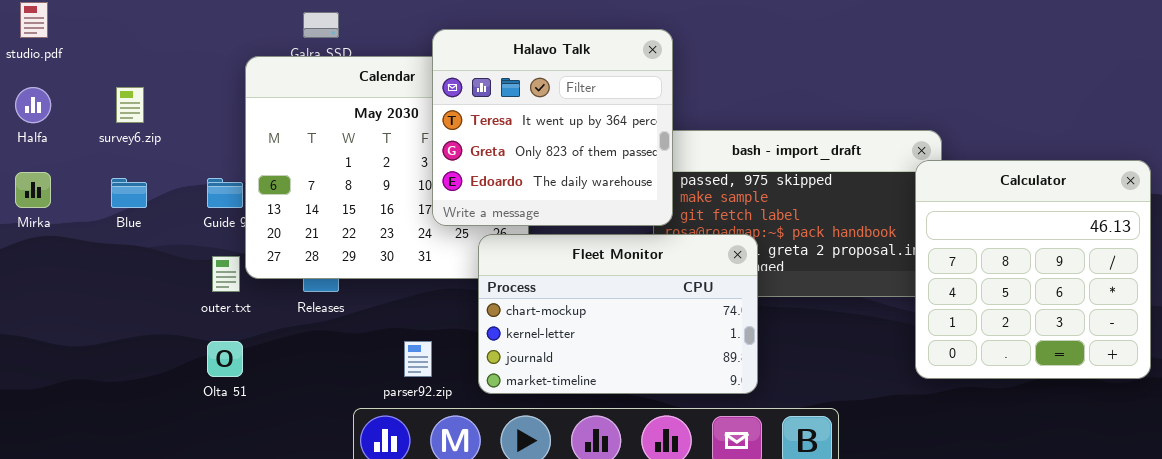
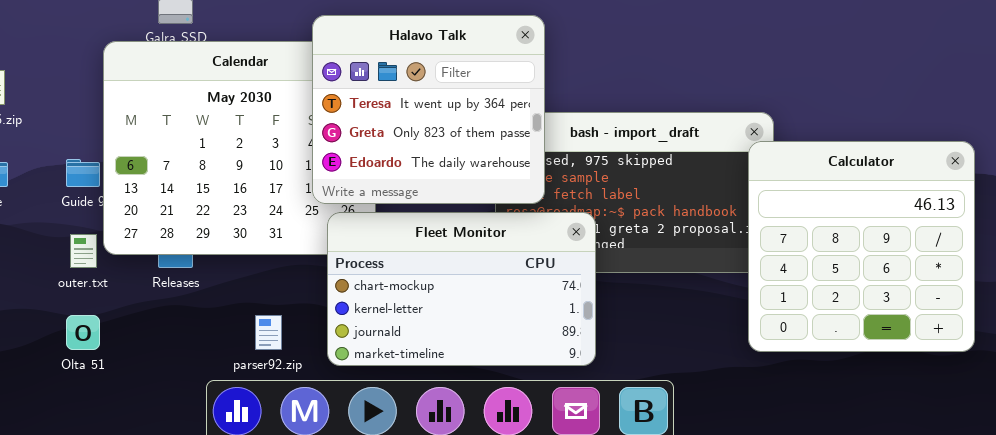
Halavo Talk: [432,29,673,226] -> [312,15,545,204], moved

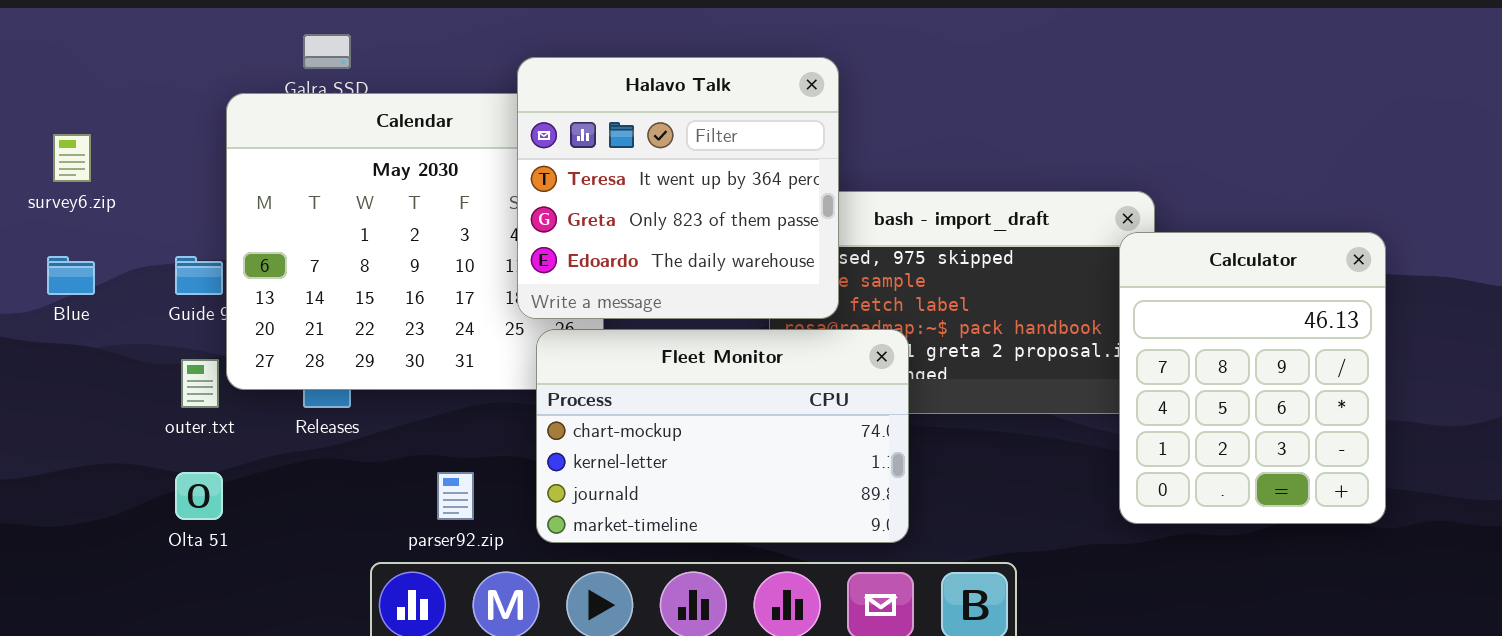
Calculator: [748,141,975,352] -> [1119,232,1386,524], resized

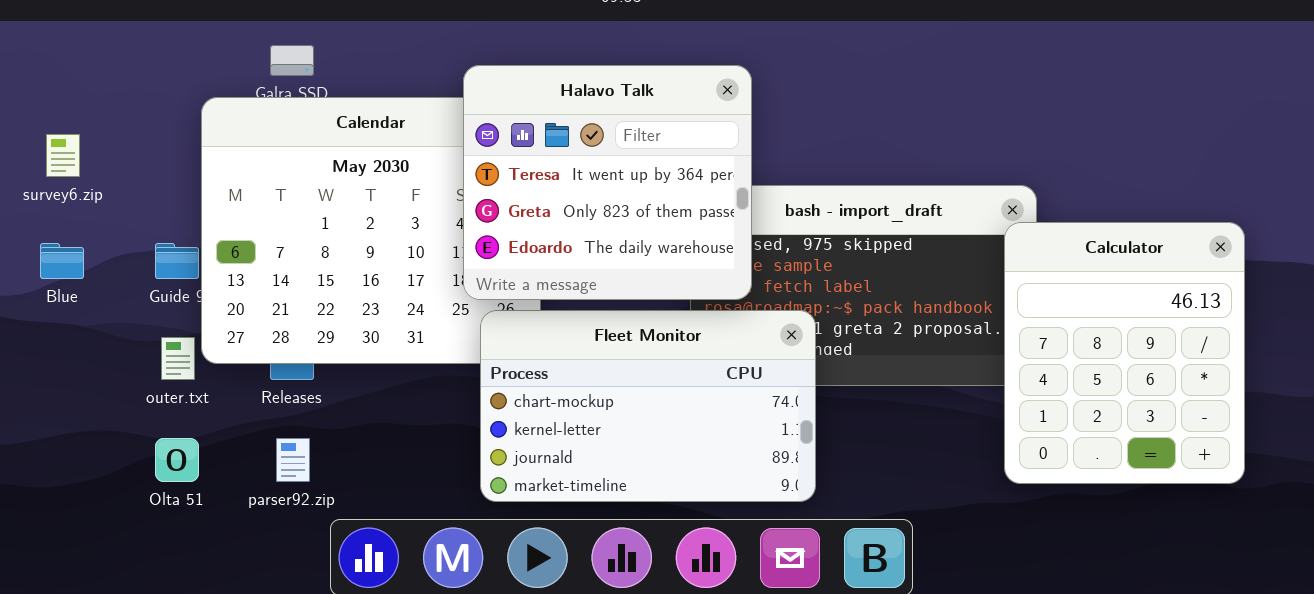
parser92.zip: [437,472,474,520] -> [276,438,310,482], moved

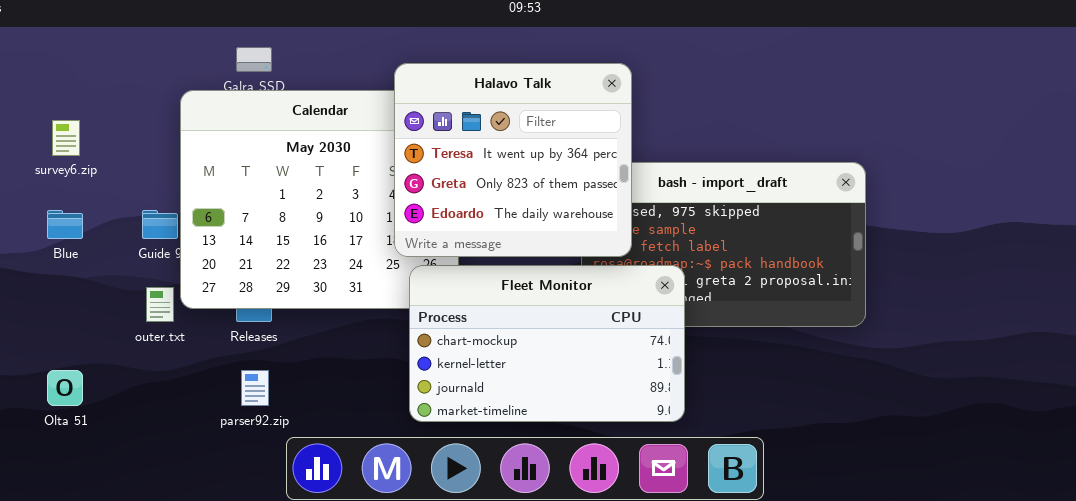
Calculator: [1004,222,1245,484] -> none, closed
Olta 51: [155,438,199,482] -> [47,370,83,406], moved

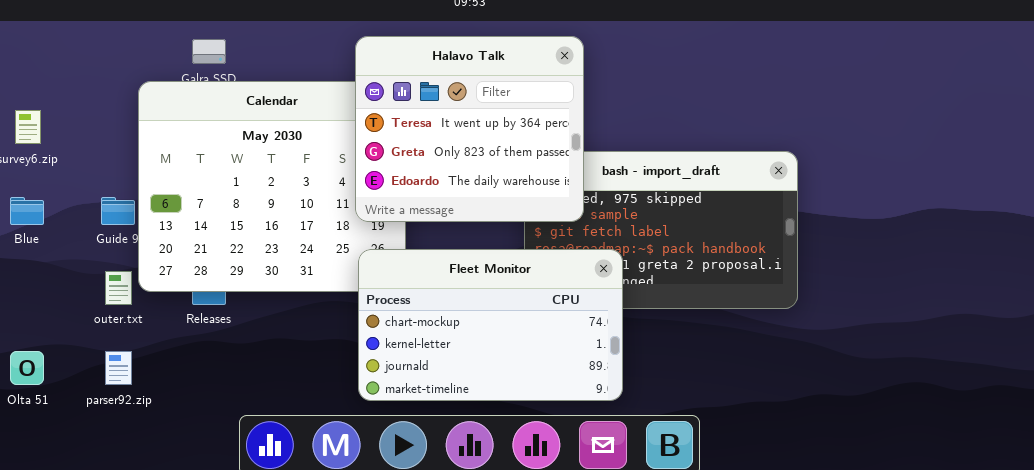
Halavo Talk: [394,63,632,257] -> [355,36,584,222], moved
parser92.zip: [241,370,269,406] -> [105,351,132,385], moved

